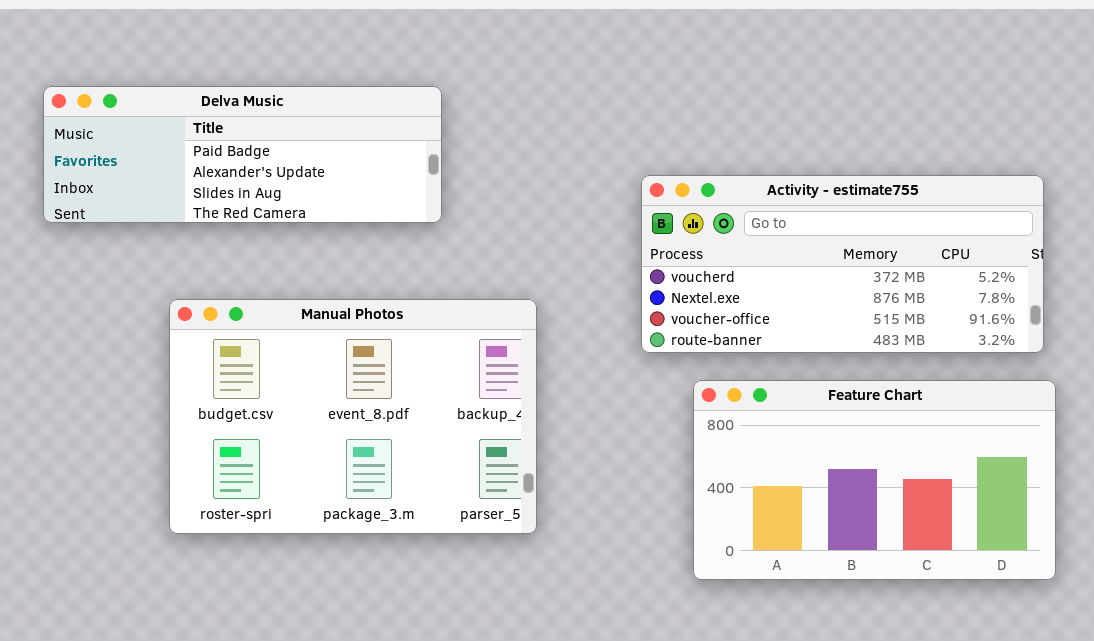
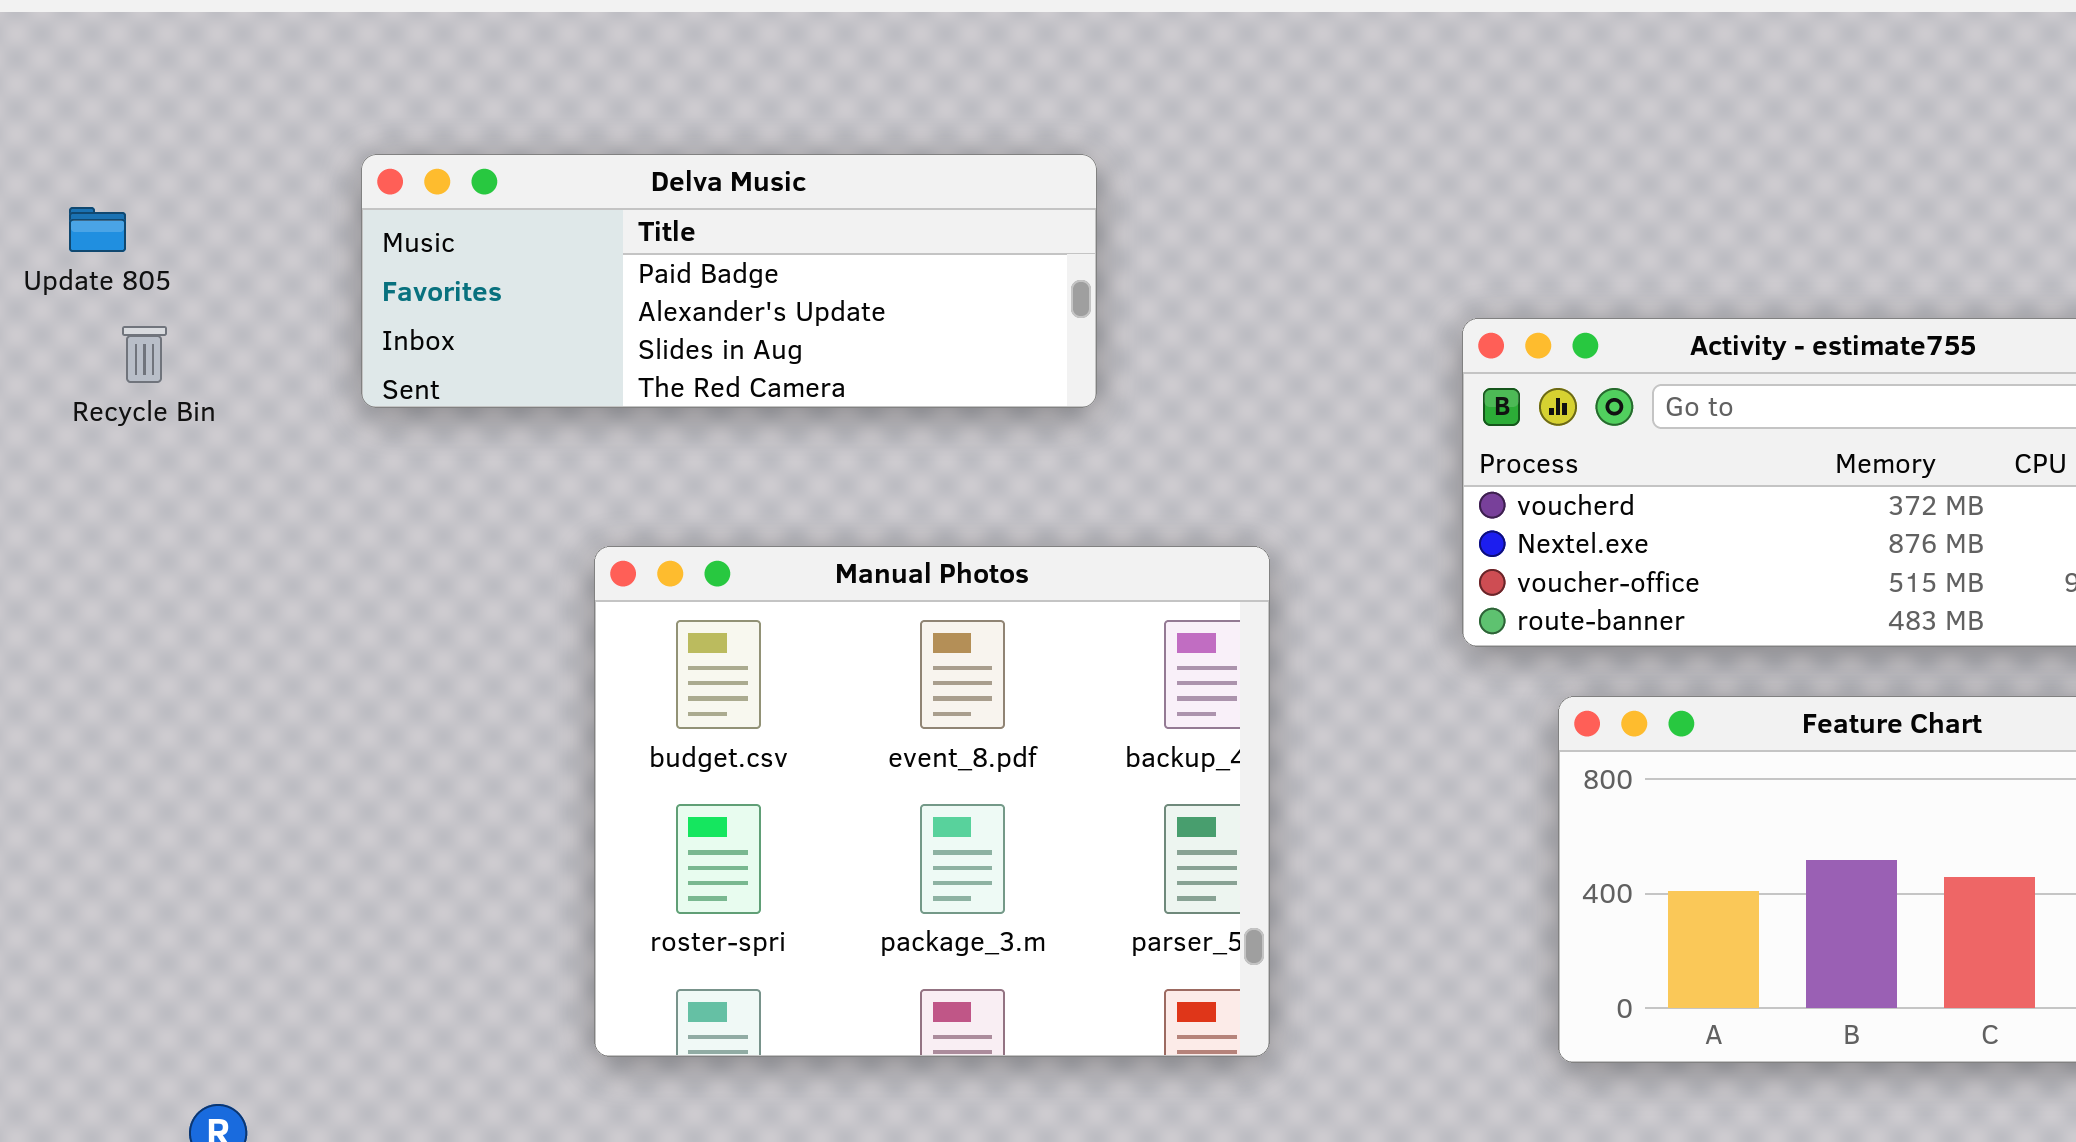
Manual Photos: [169,299,537,534] -> [594,546,1270,1057], resized

